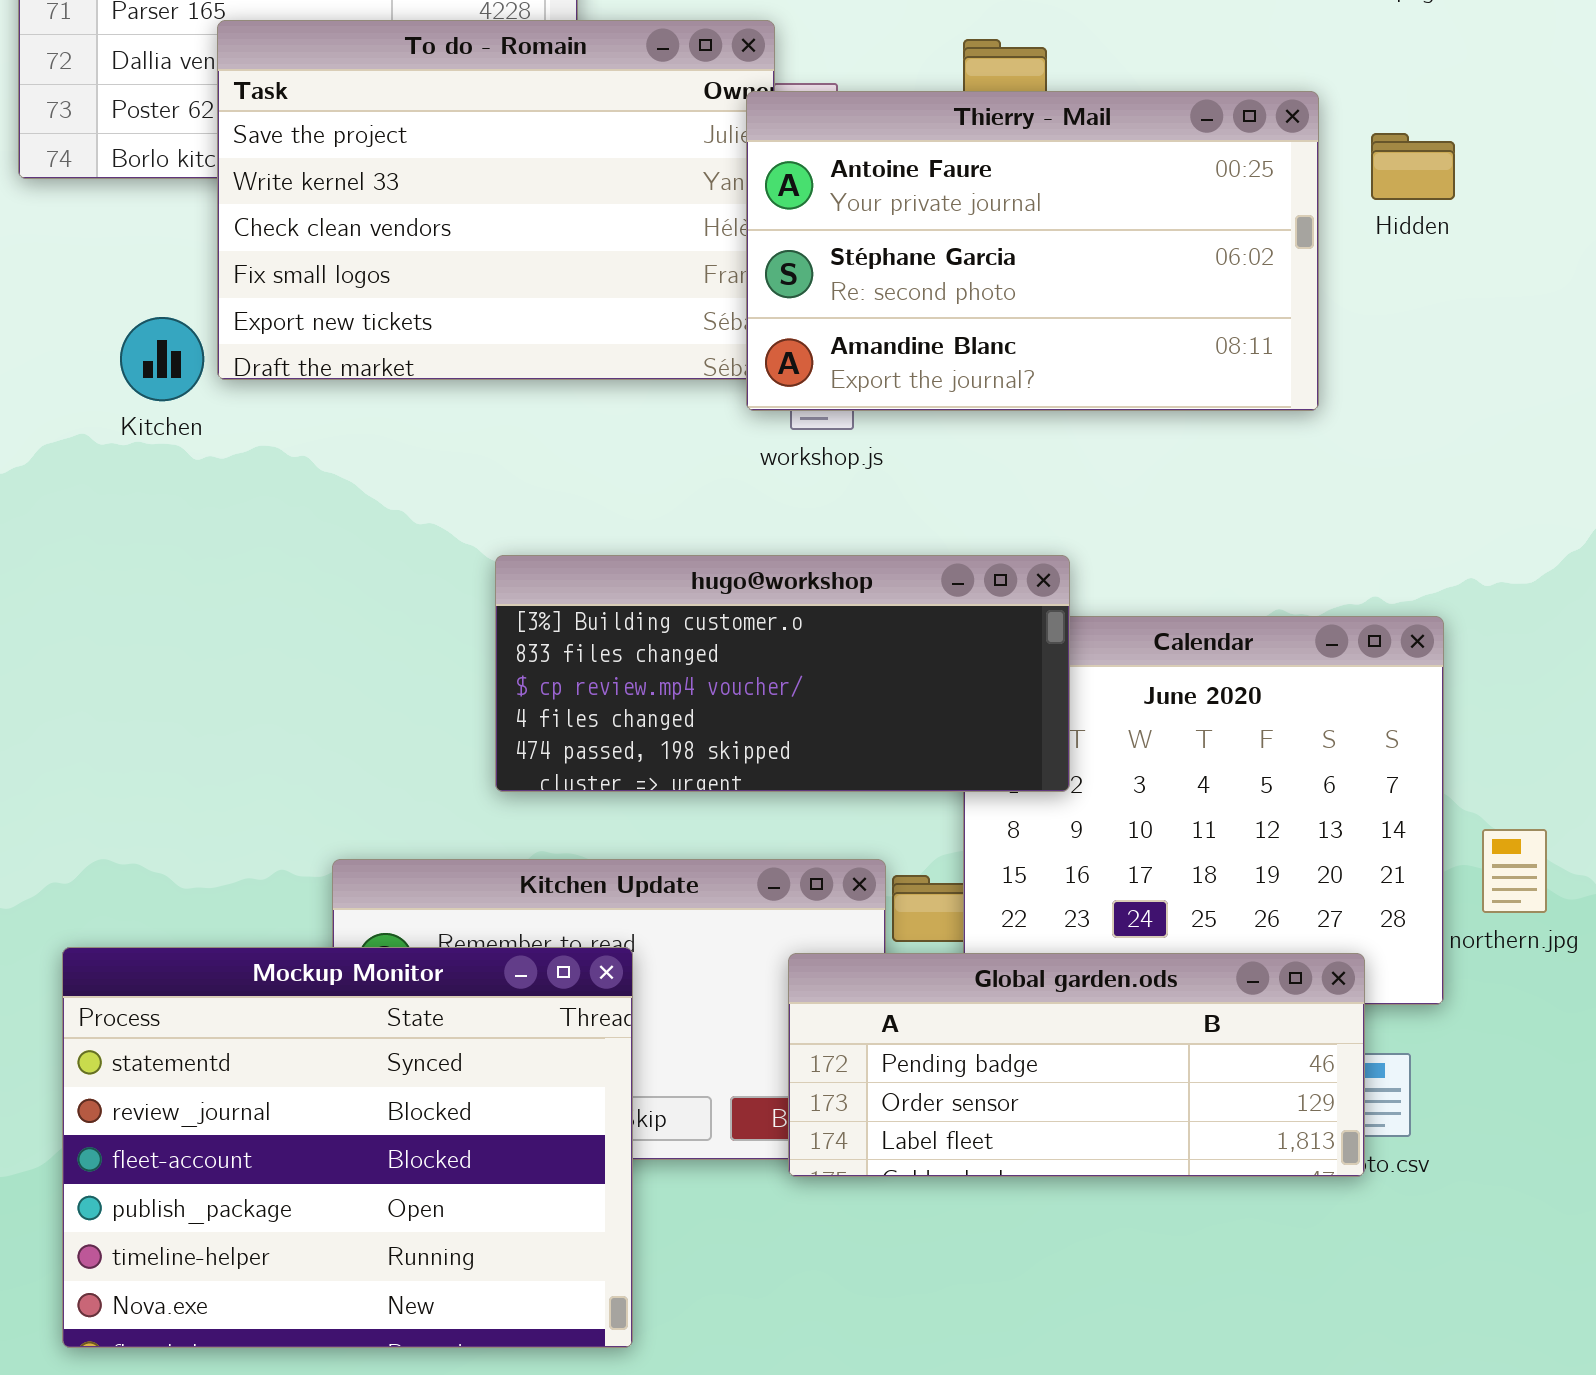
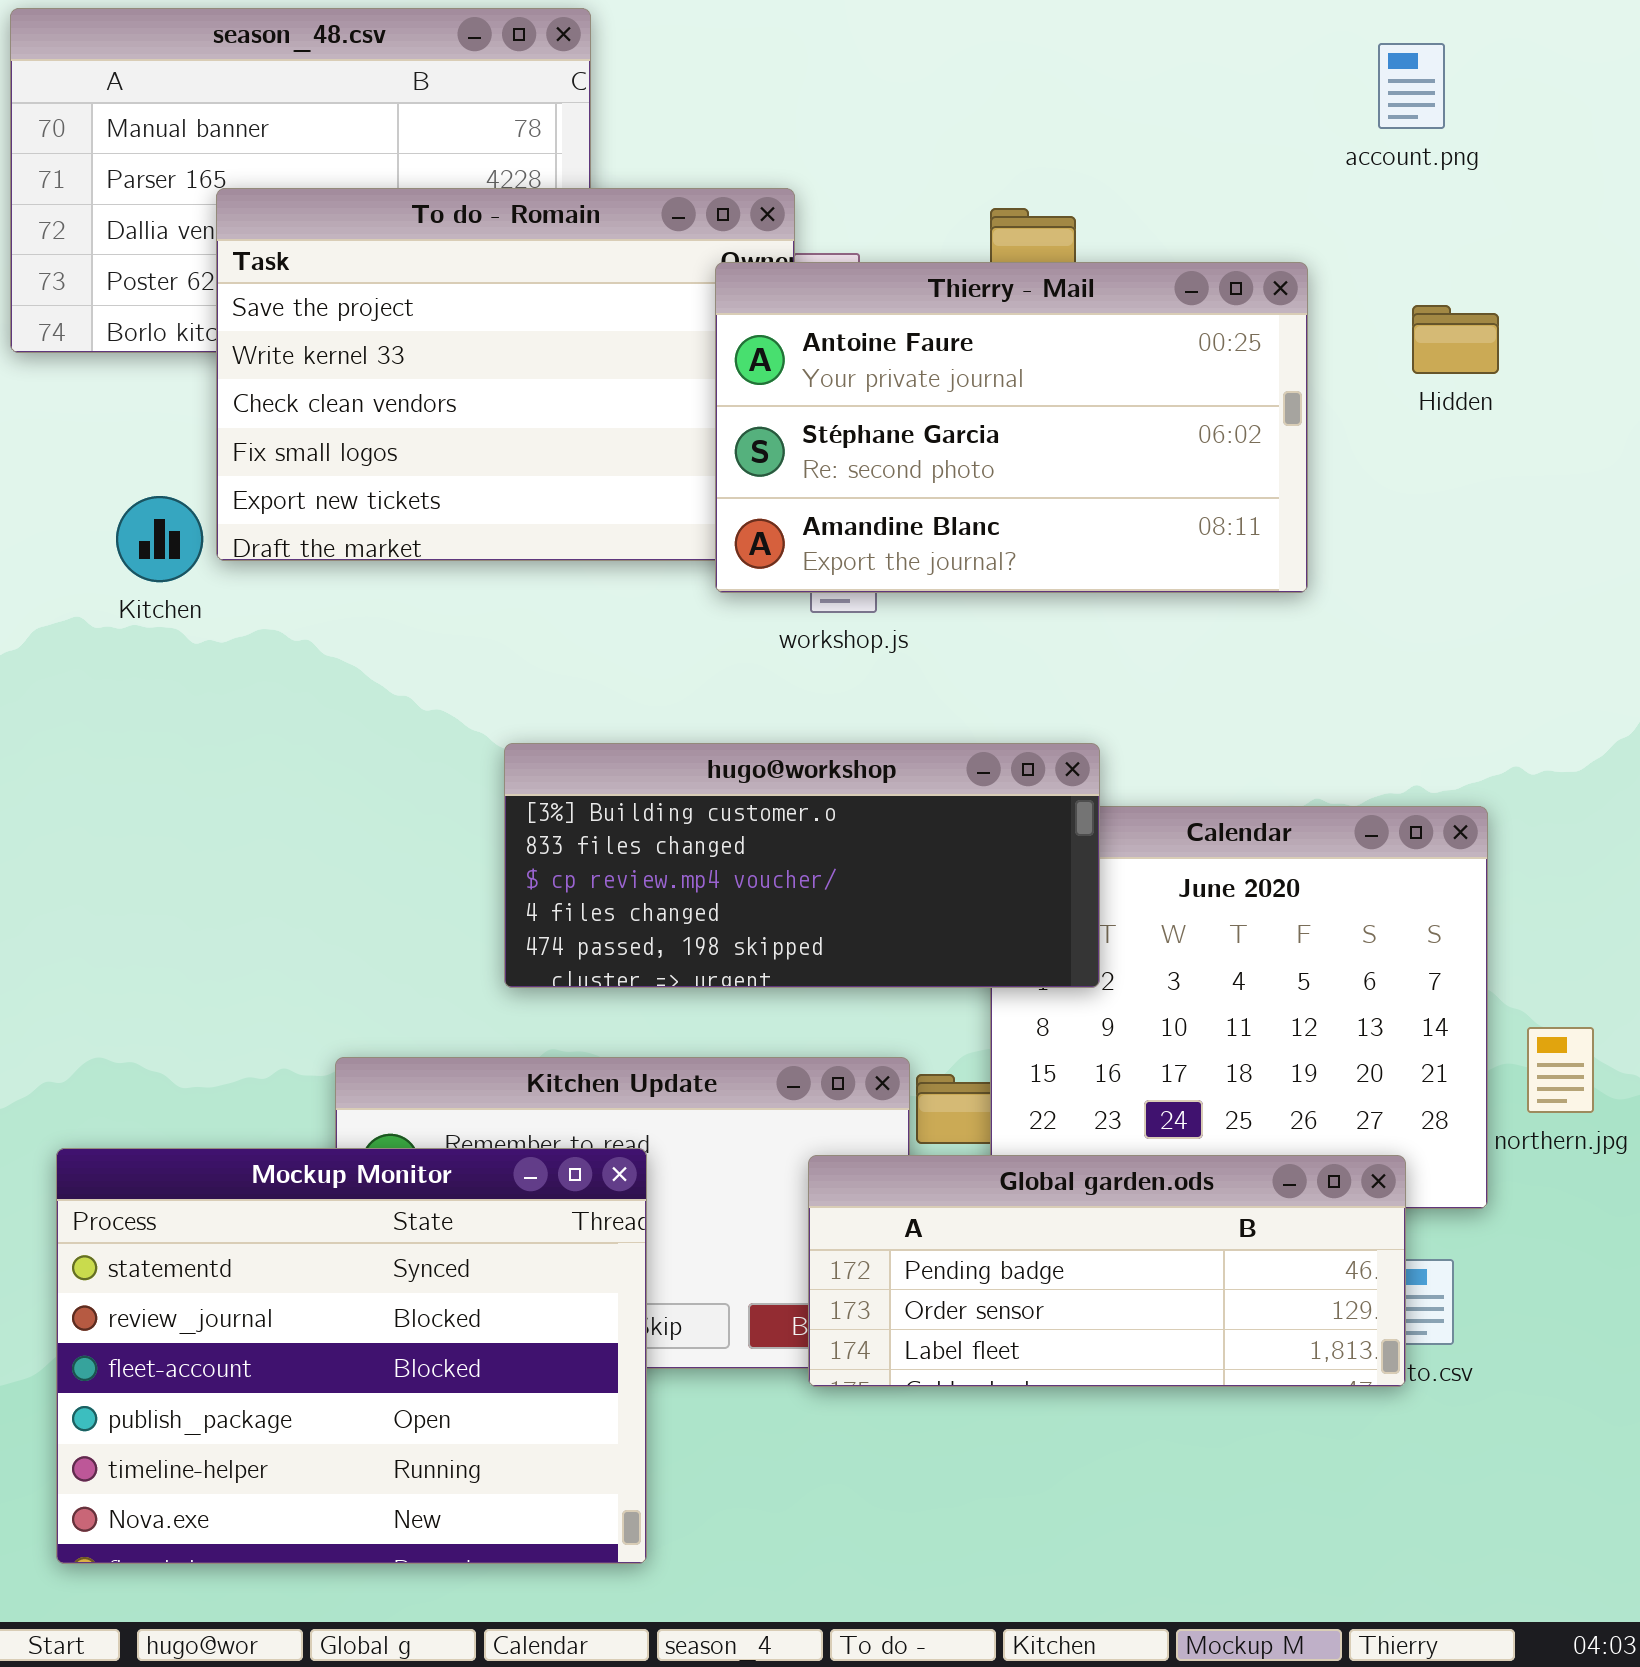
Thierry - Mail: [746,91,1319,411] -> [715,262,1308,593], moved

